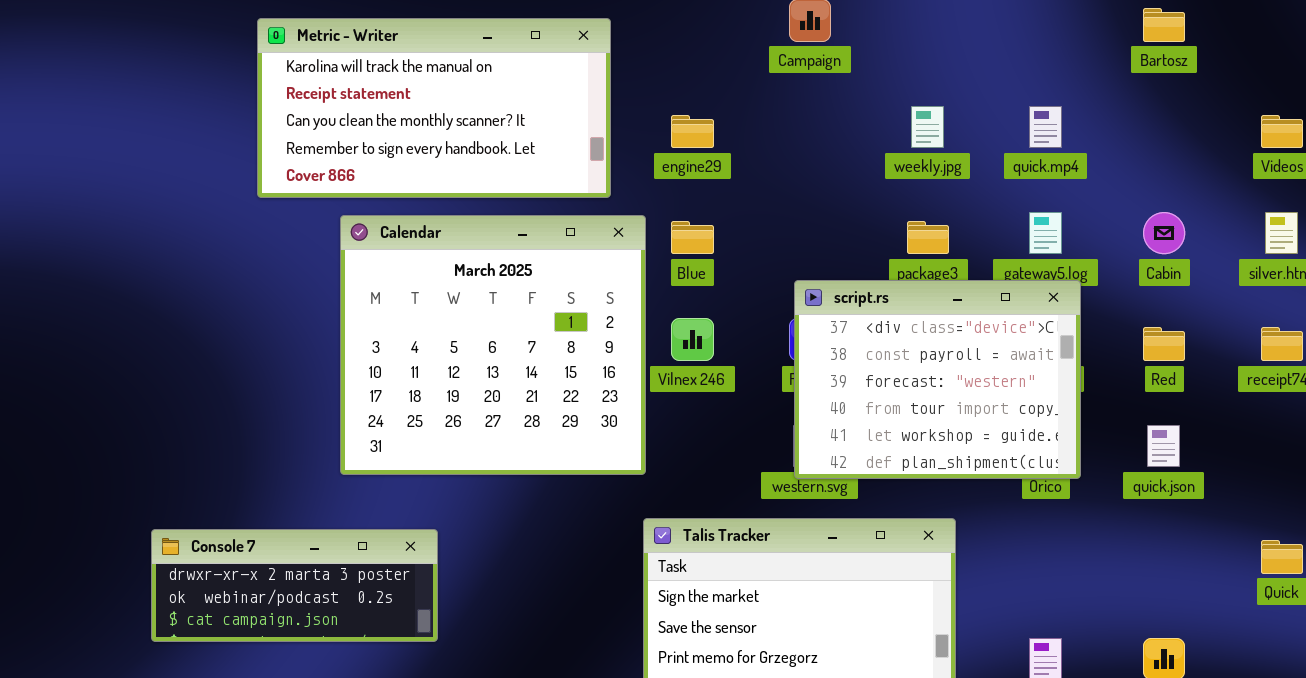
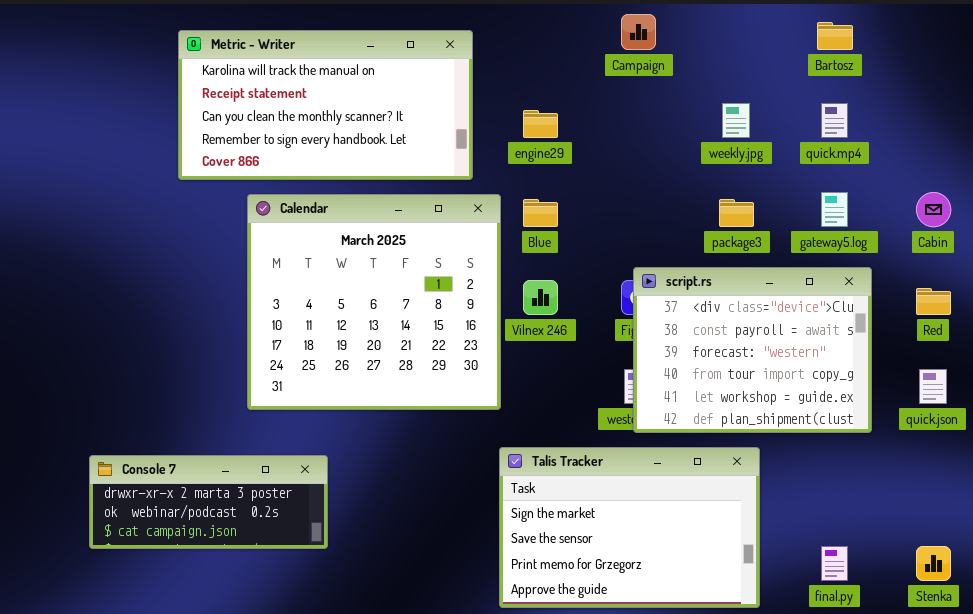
Bartosz: [1143,8,1185,42] -> [817,22,853,50], moved
script.rs: [794,280,1081,479] -> [633,267,872,433], moved

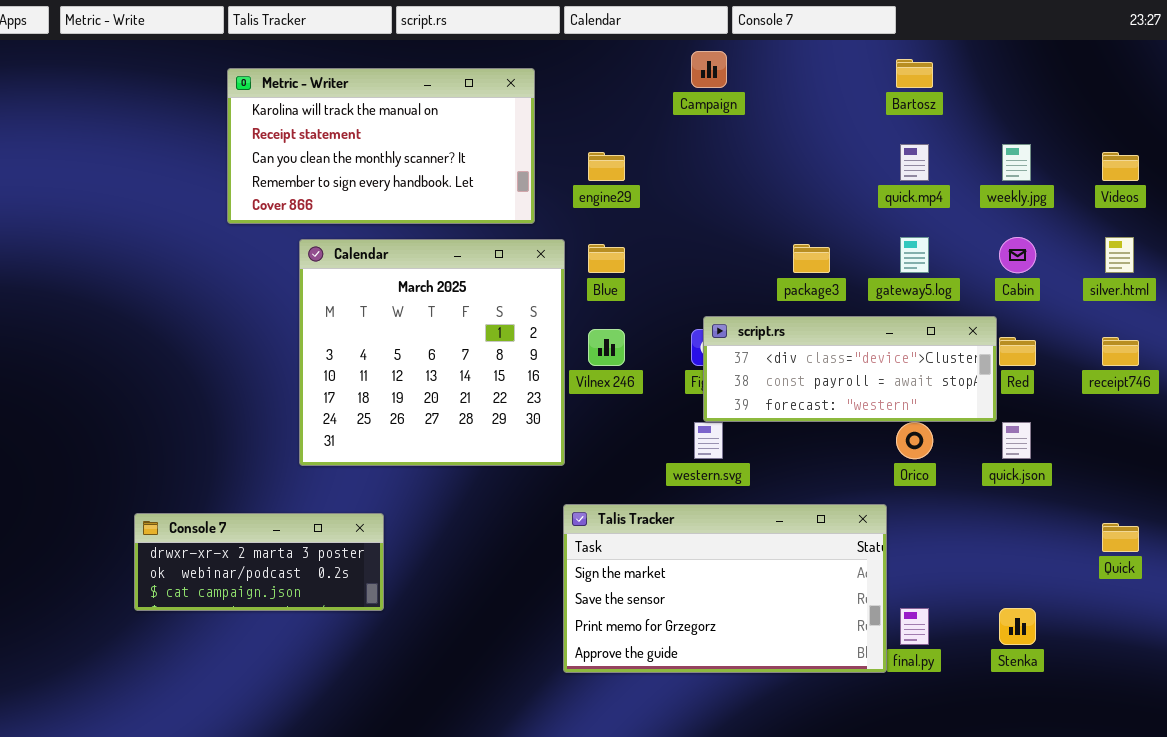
weekly.jpg: [722,103,750,138] -> [1002,144,1031,181], moved
script.rs: [633,267,872,433] -> [703,316,997,422], resized
Talis Tracker: [499,447,760,608] -> [563,504,887,673], resized

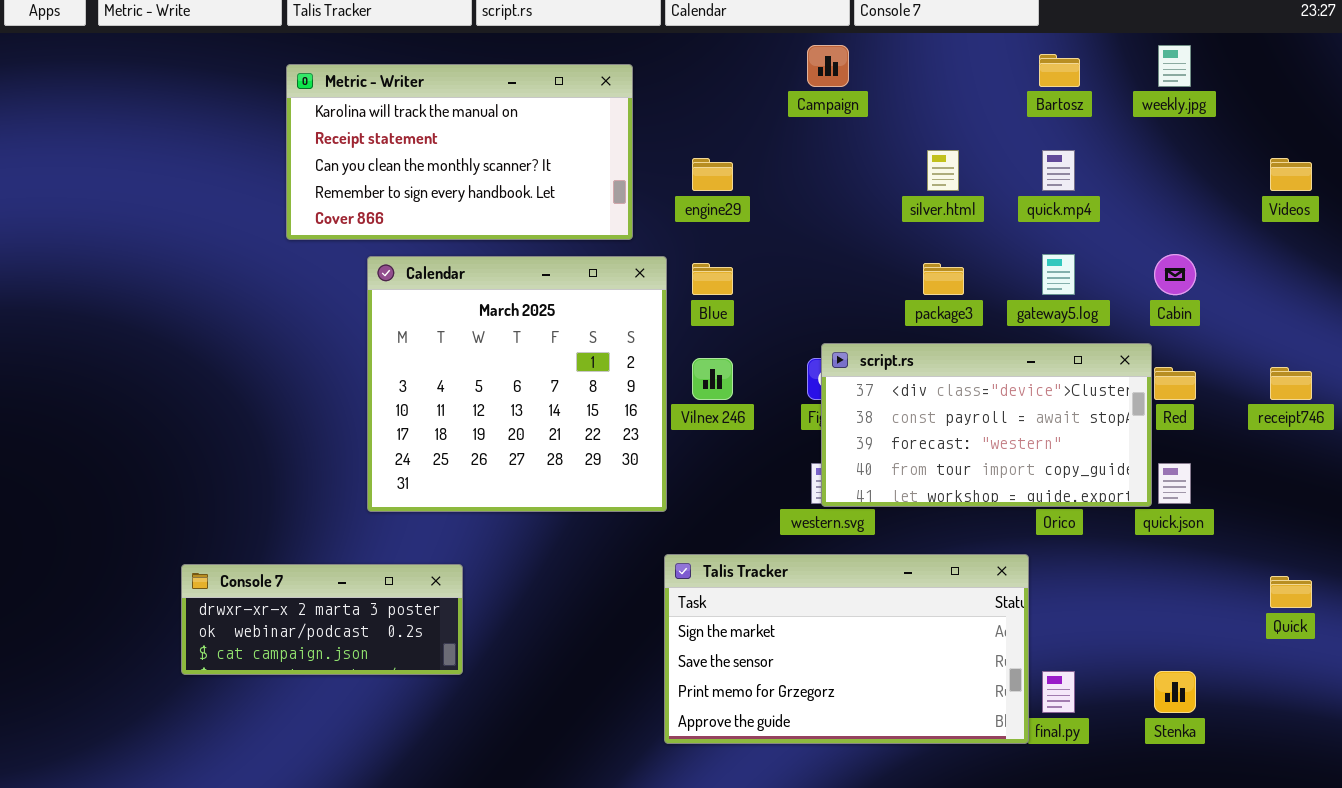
weekly.jpg: [1002,144,1031,181] -> [1158,45,1191,87], moved
silver.html: [1105,237,1134,273] -> [927,150,959,191], moved
script.rs: [703,316,997,422] -> [821,343,1152,507], resized

